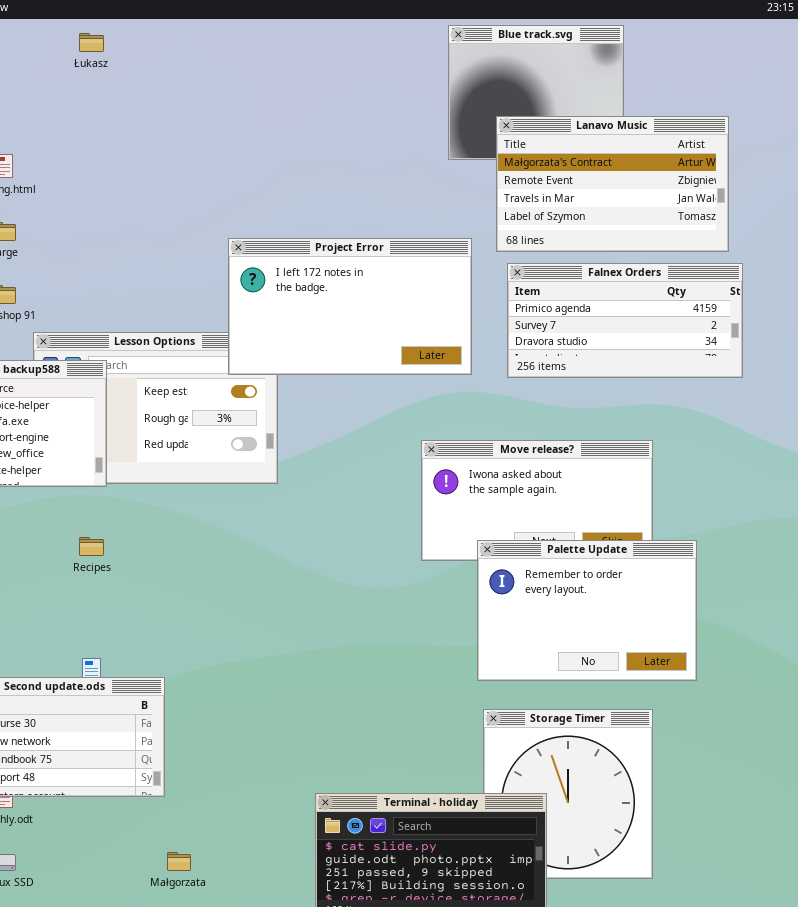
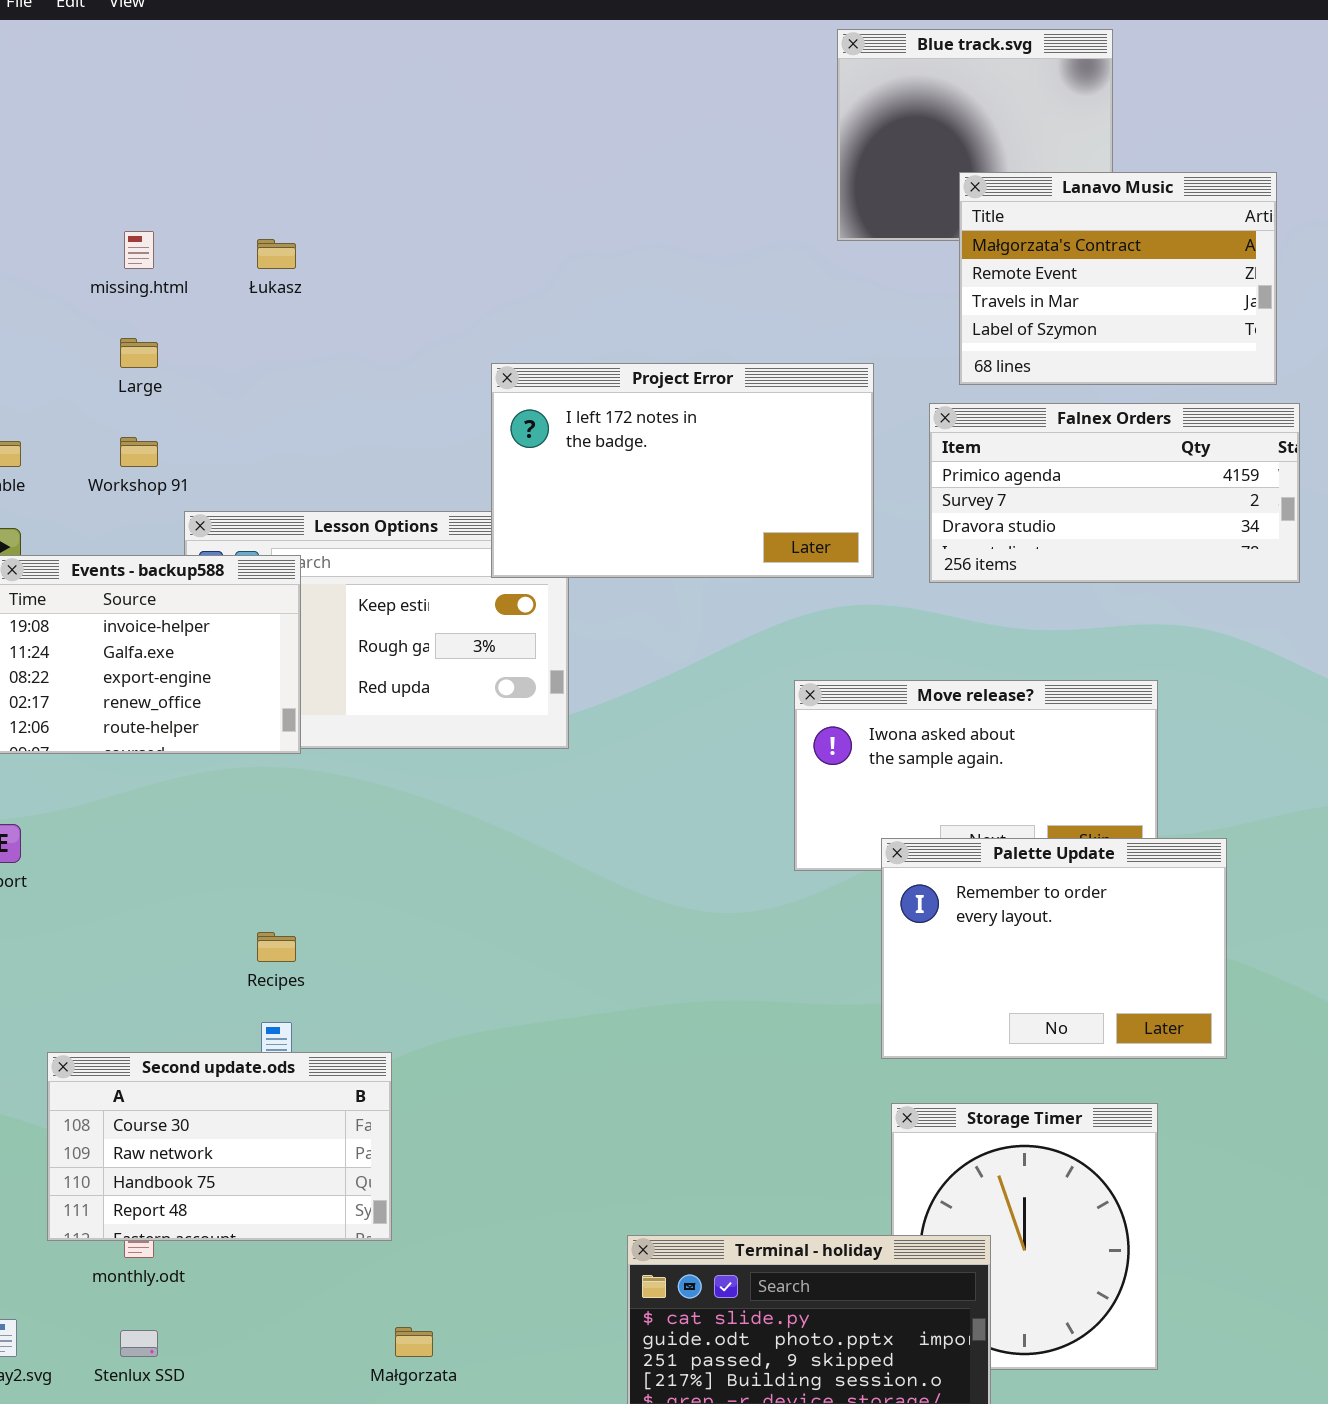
Łukasz: [79,33,104,52] -> [257,239,296,269], moved
Lanavo Music: [496,116,729,252] -> [959,172,1277,385], resized
Recipes: [79,537,104,556] -> [257,932,296,962], moved

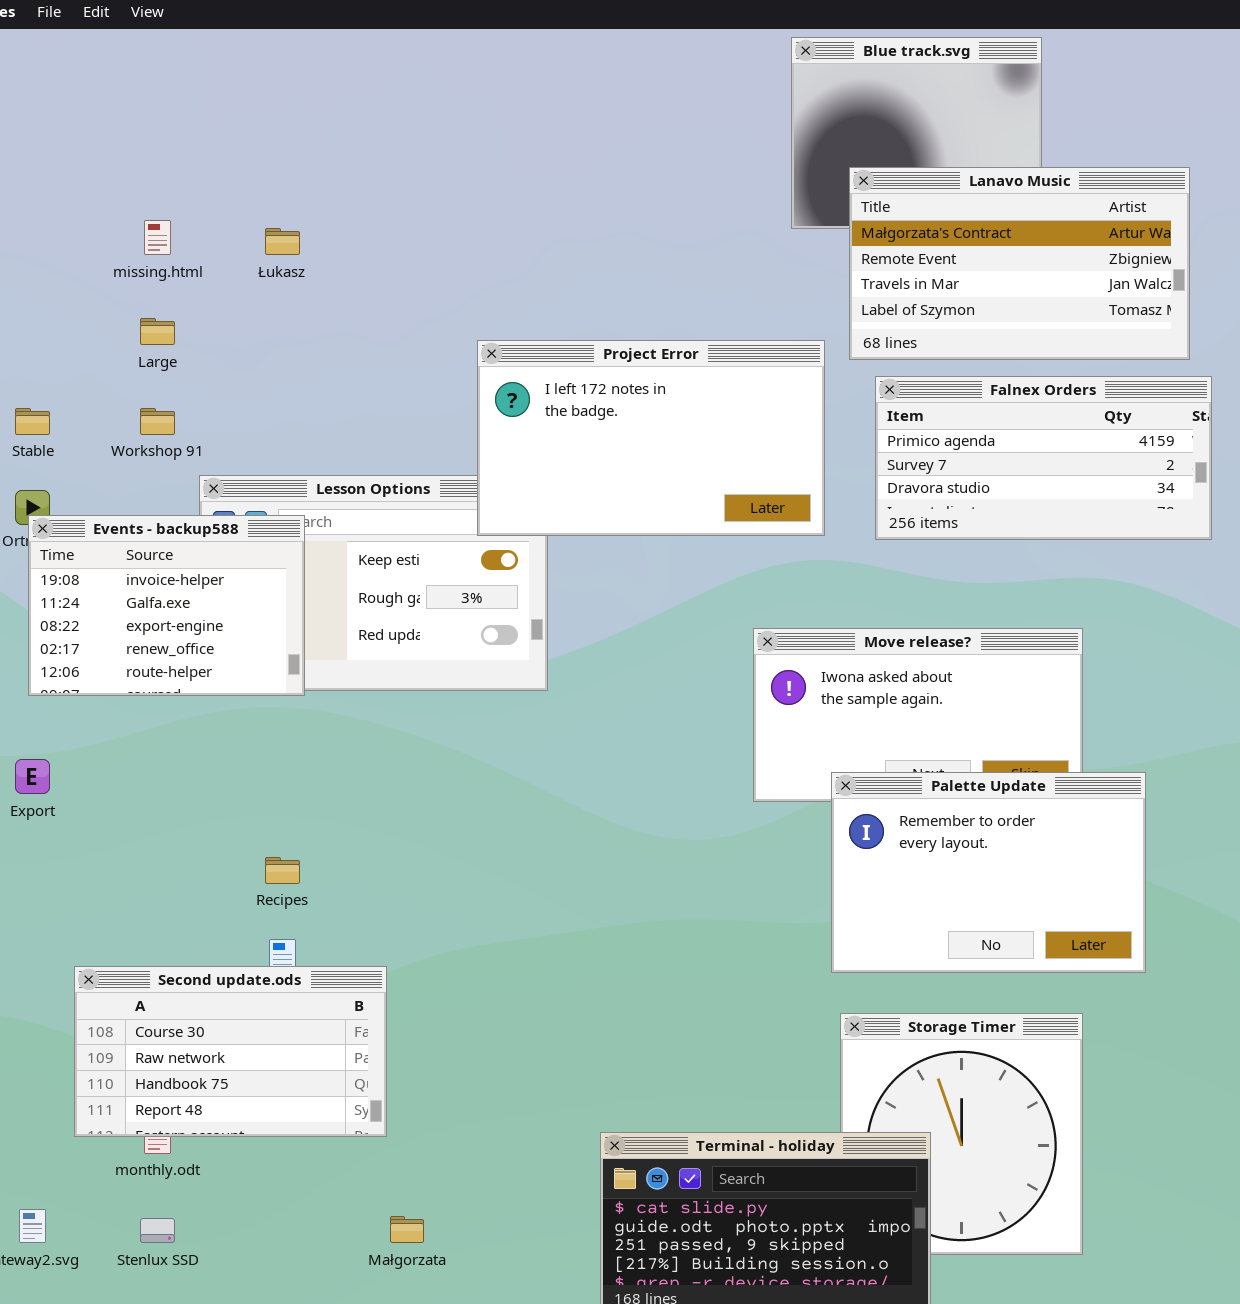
Lanavo Music: [959,172,1277,385] -> [849,167,1190,360], resized

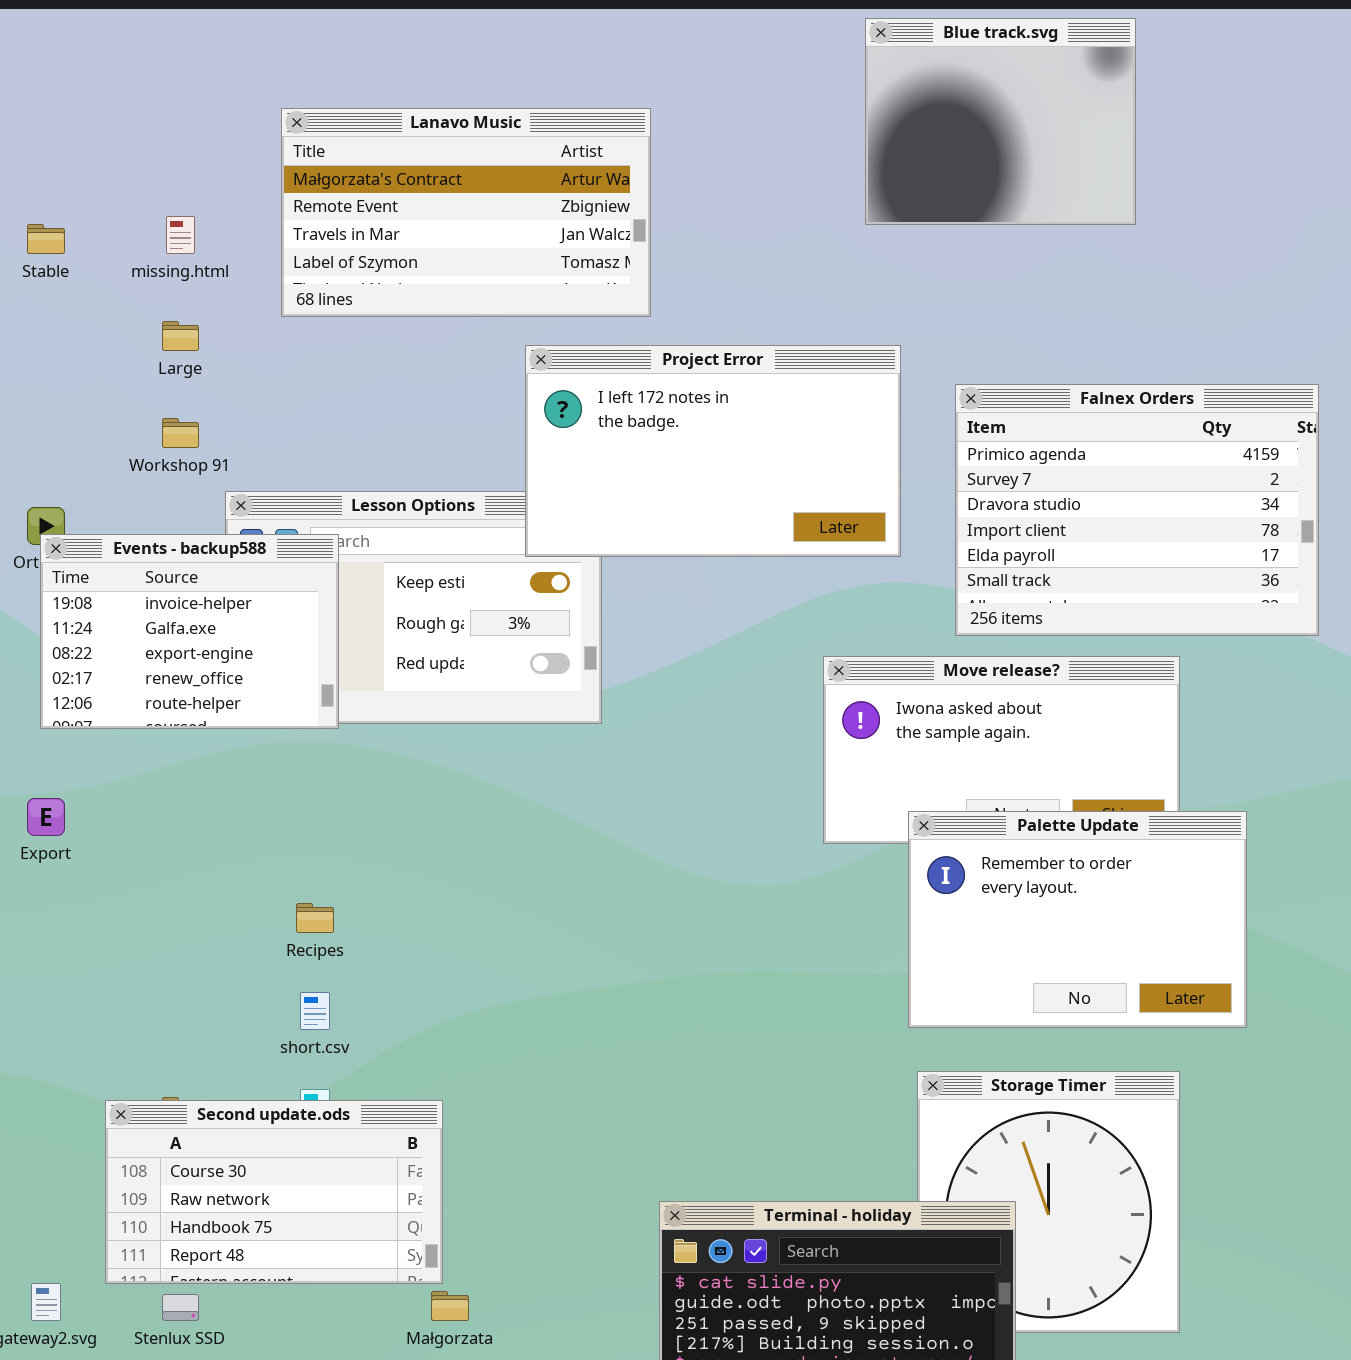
Lanavo Music: [849,167,1190,360] -> [281,108,651,317], moved
Falnex Orders: [875,376,1212,540] -> [955,384,1319,636], resized
Stable: [15,408,50,435] -> [27,224,65,254], moved
Second update.ods: [74,966,387,1137] -> [105,1100,443,1284], moved

